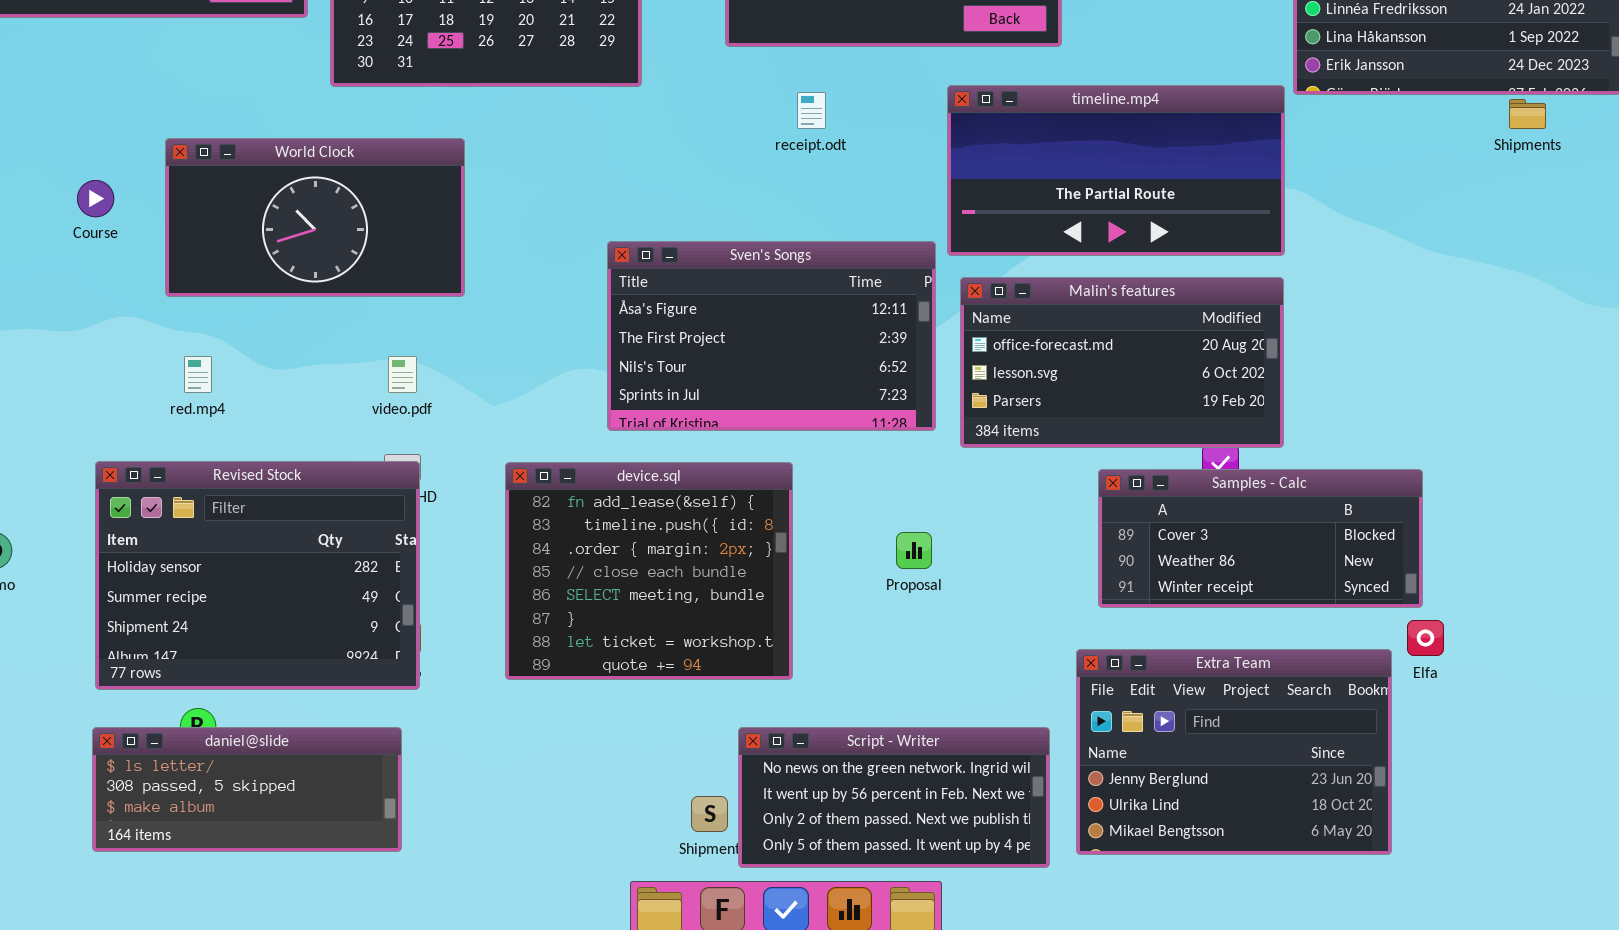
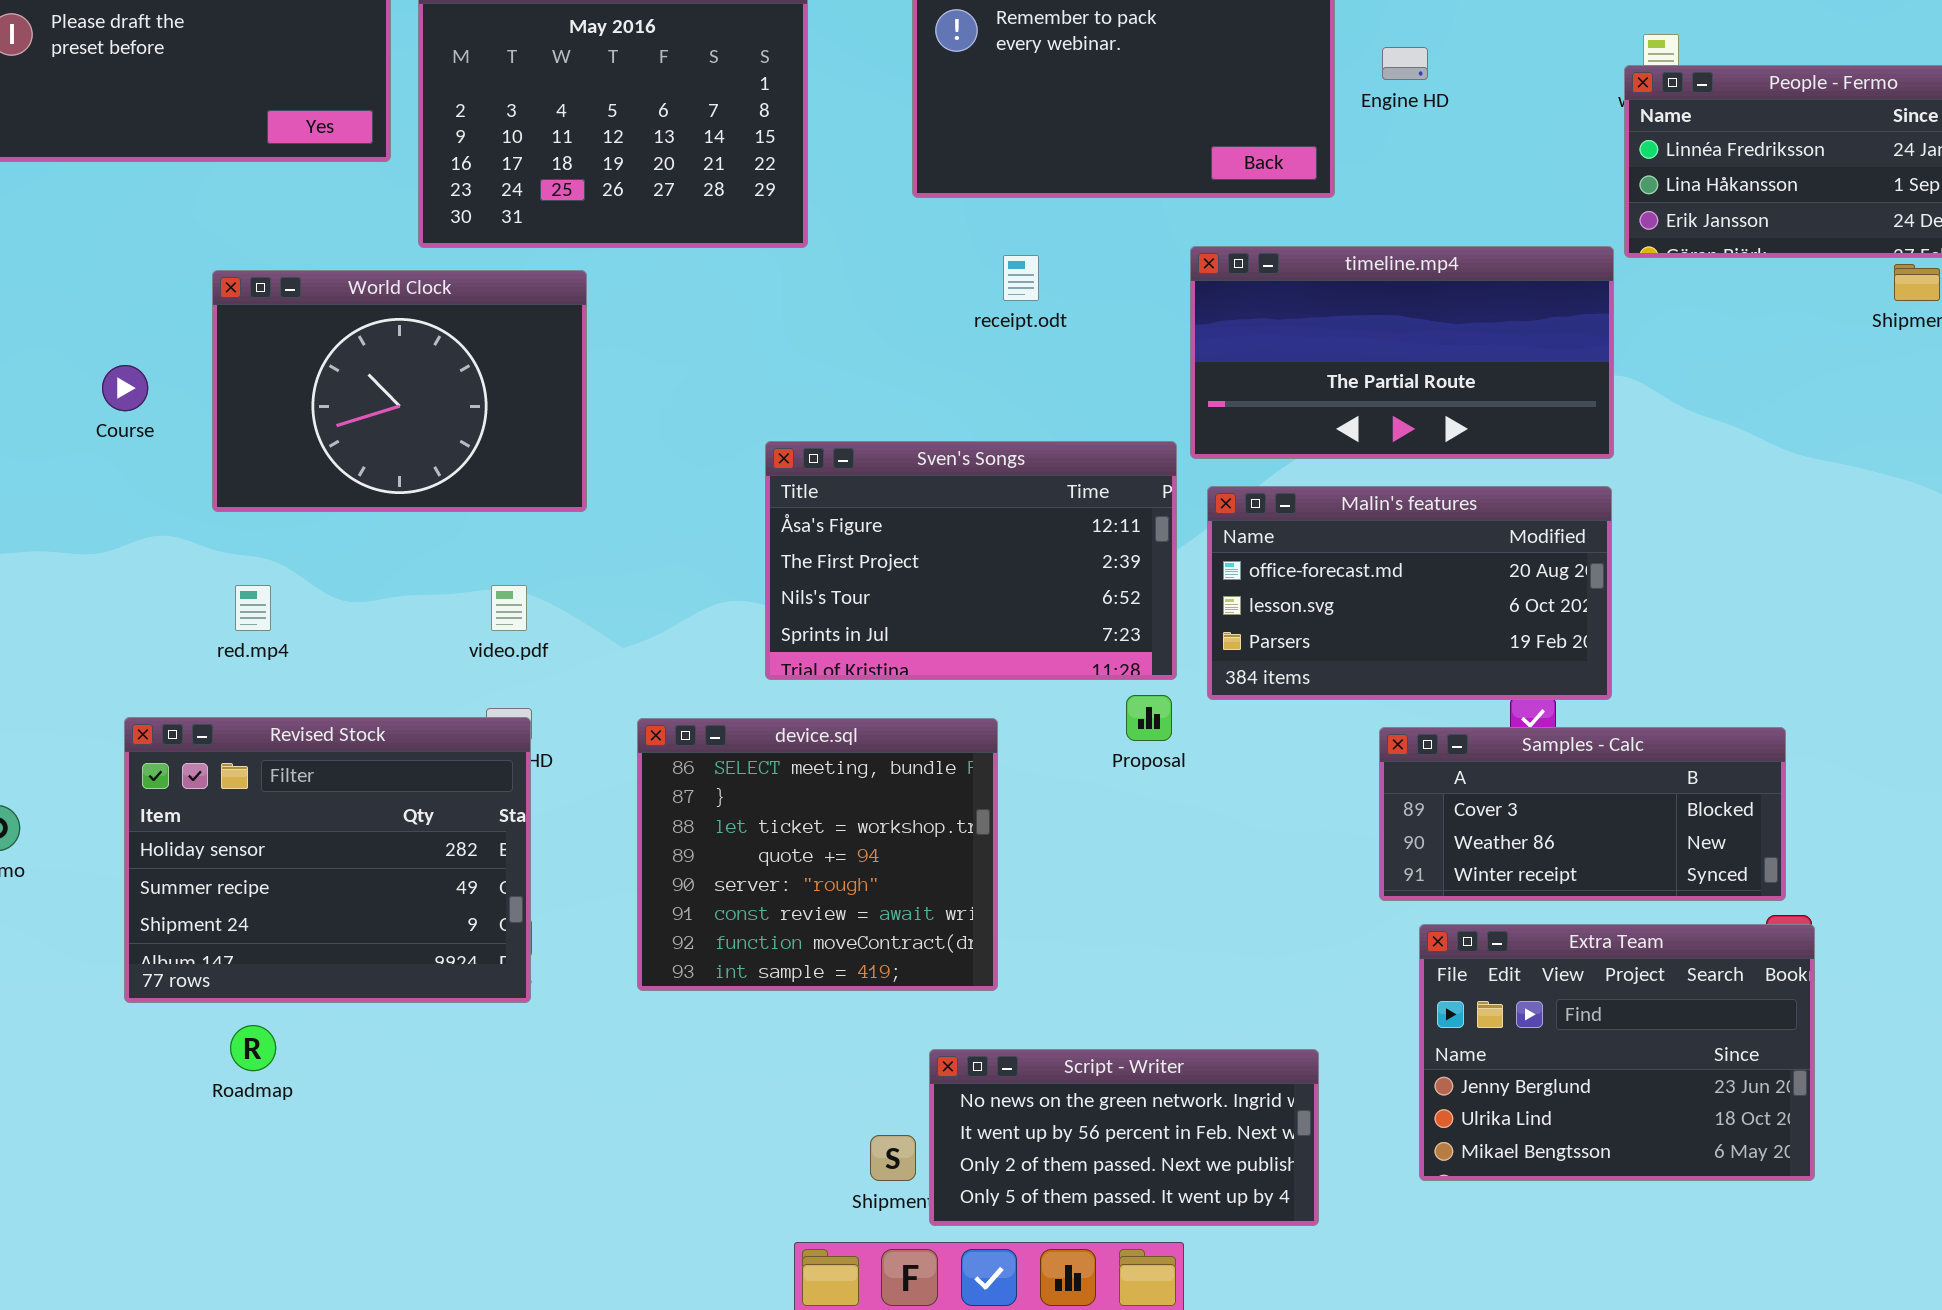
World Clock: [165,138,465,297] -> [212,270,587,512], resized
device.sql: [505,462,793,680] -> [637,718,998,991], scrolled down 4 rows
Proposal: [896,532,932,569] -> [1126,695,1172,741], moved
Extra Team: [1076,649,1392,855] -> [1419,924,1815,1181], moved
daniel@slide: [92,727,402,852] -> none, closed

